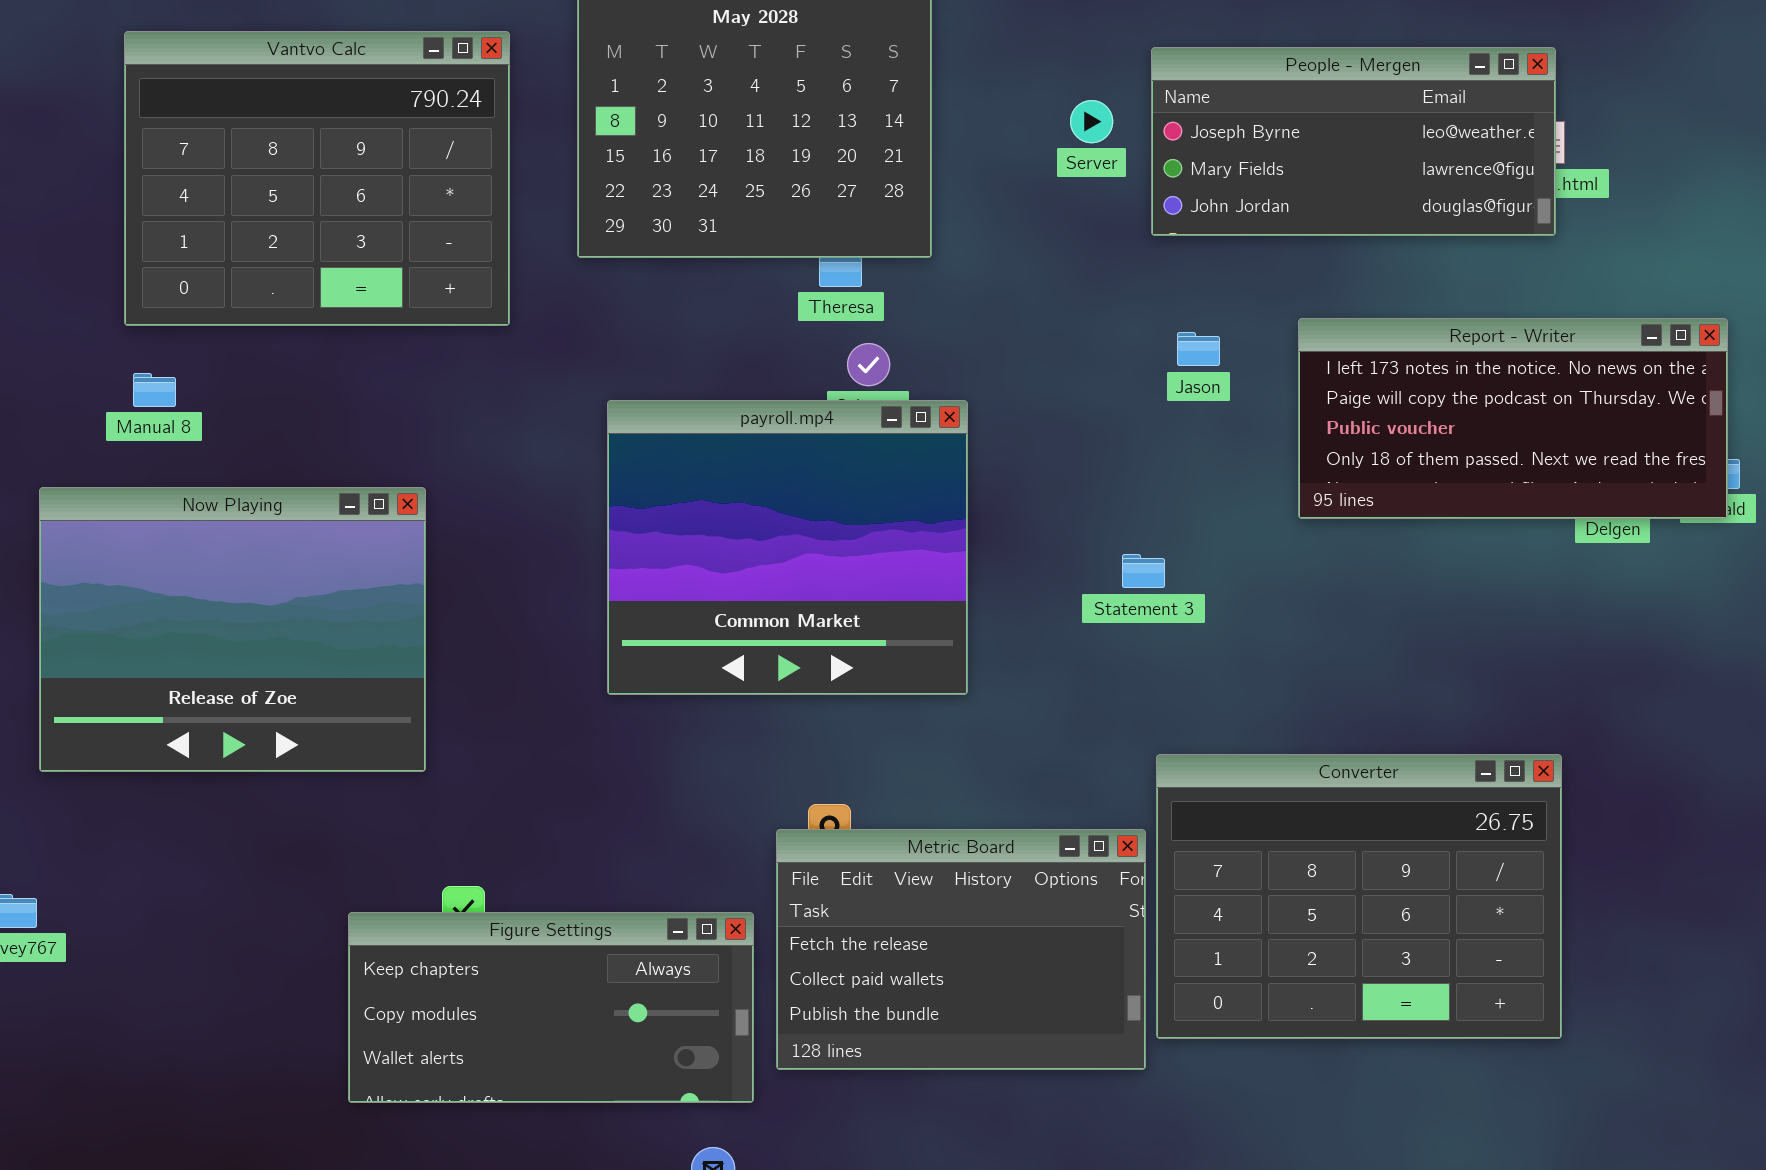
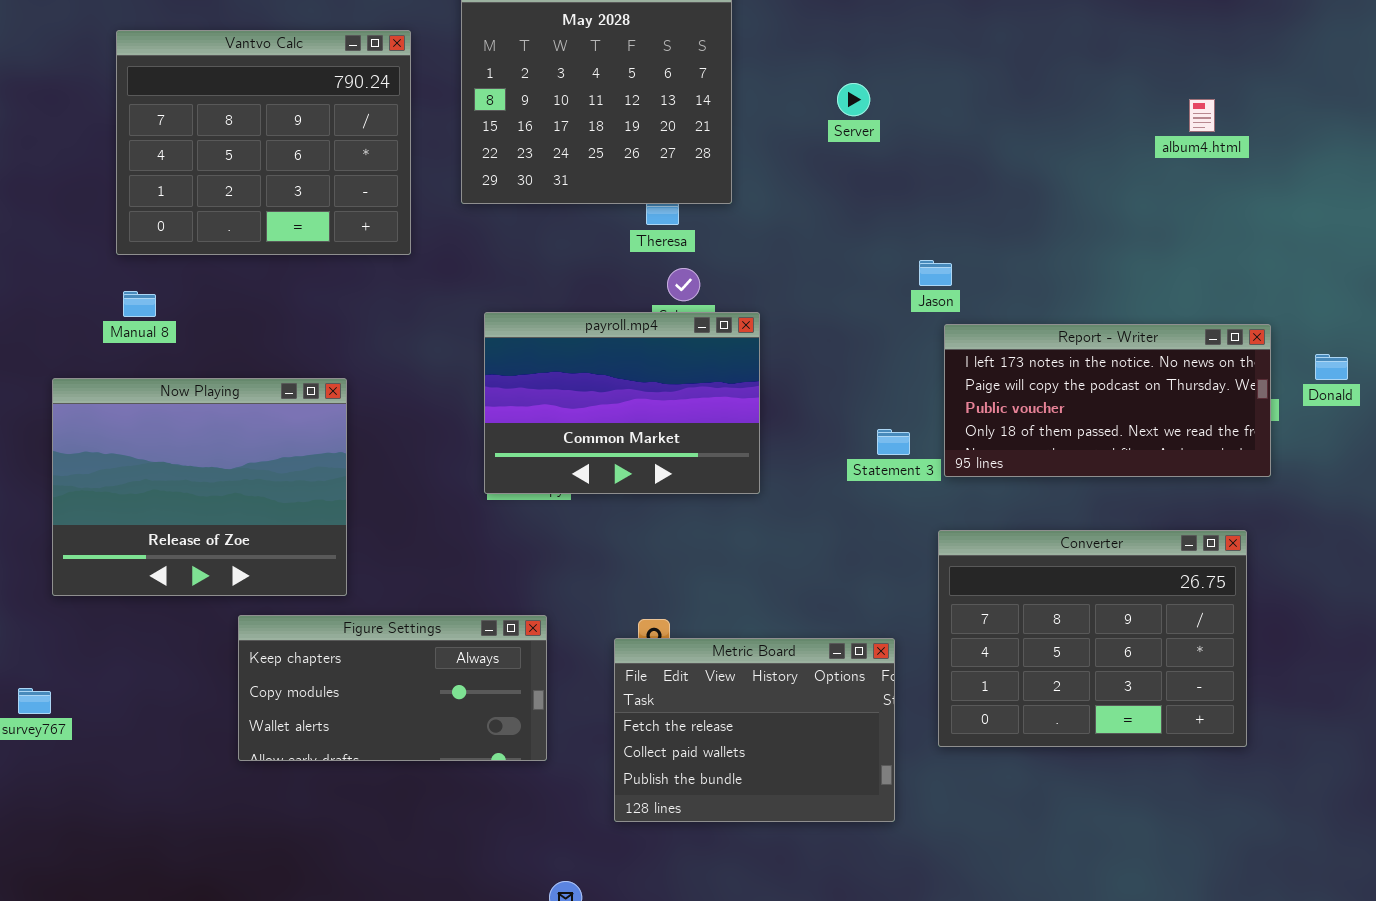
People - Mergen: [1151,47,1556,236] -> none, closed
Report - Writer: [1298,318,1728,519] -> [944,324,1271,477], moved
payroll.mp4: [607,400,968,695] -> [484,312,760,494], resized
Converter: [1156,754,1562,1039] -> [938,530,1247,747], moved
Figure Settings: [348,912,754,1103] -> [238,615,547,761], moved

